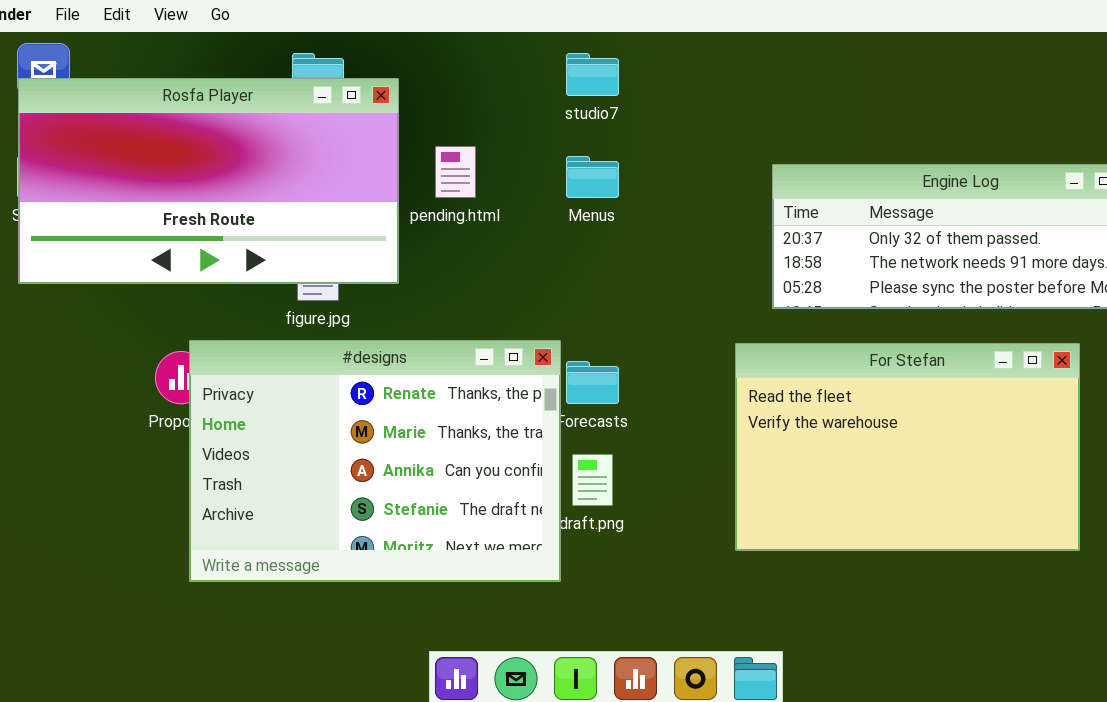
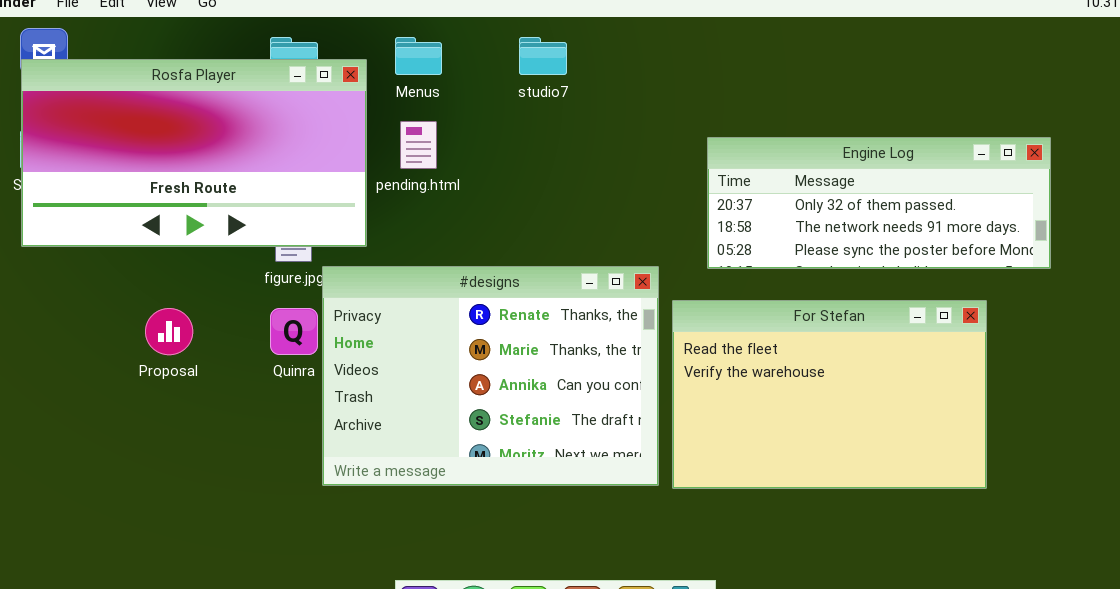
Menus: [566,156,619,198] -> [395,37,442,75], moved
#designs: [189,340,561,582] -> [322,266,659,486], moved

